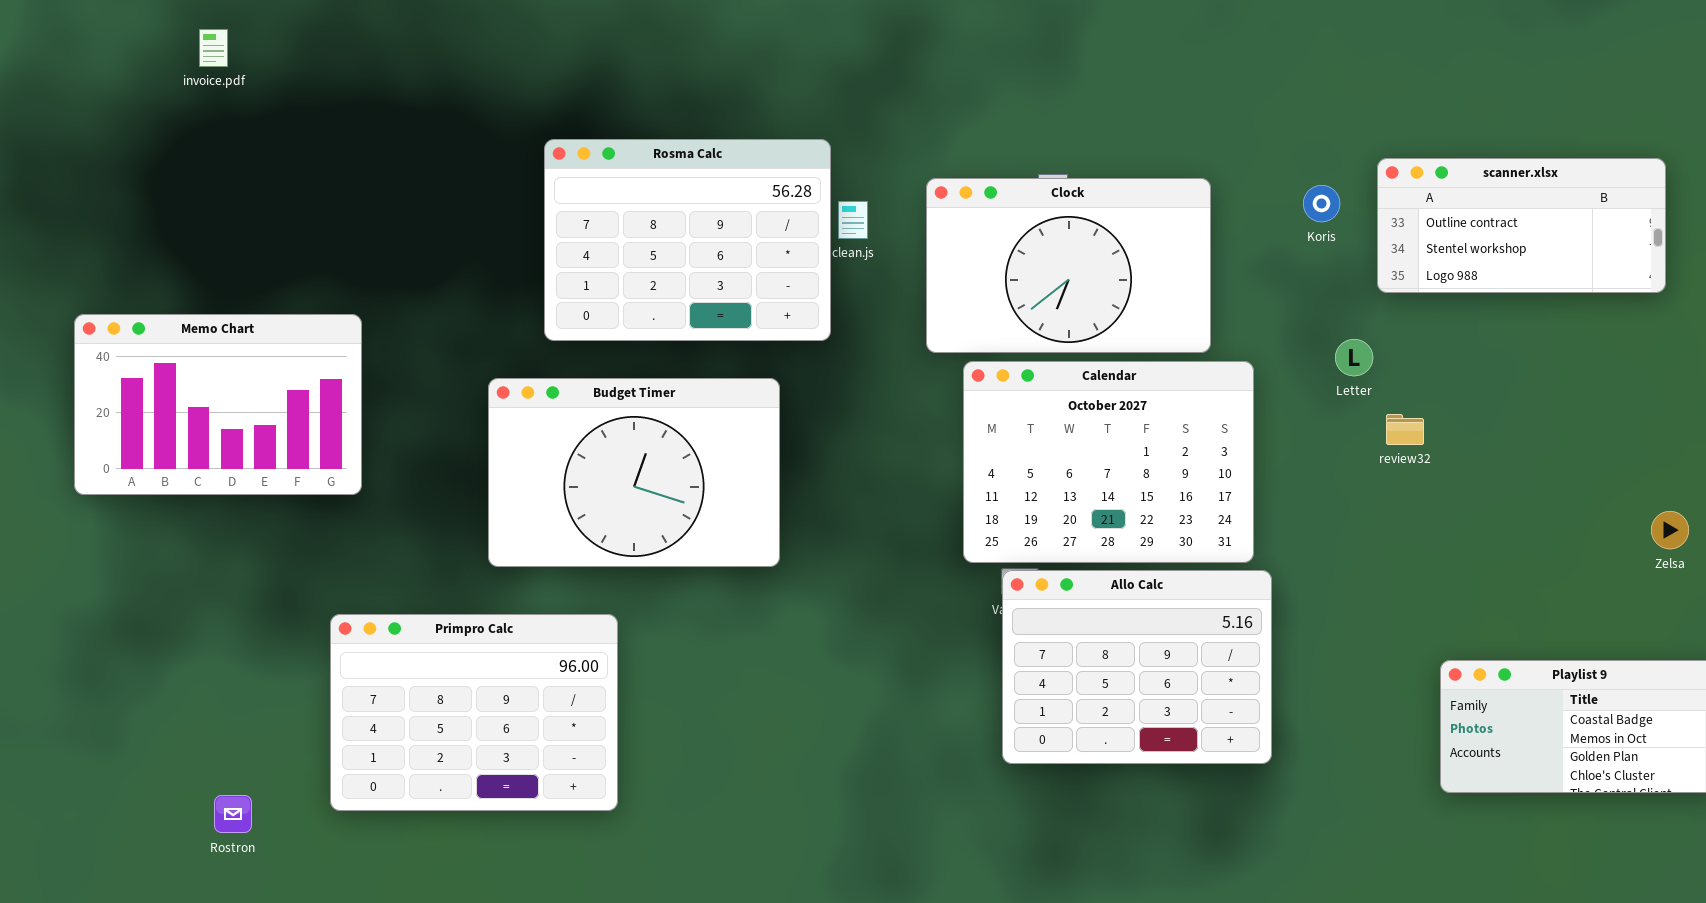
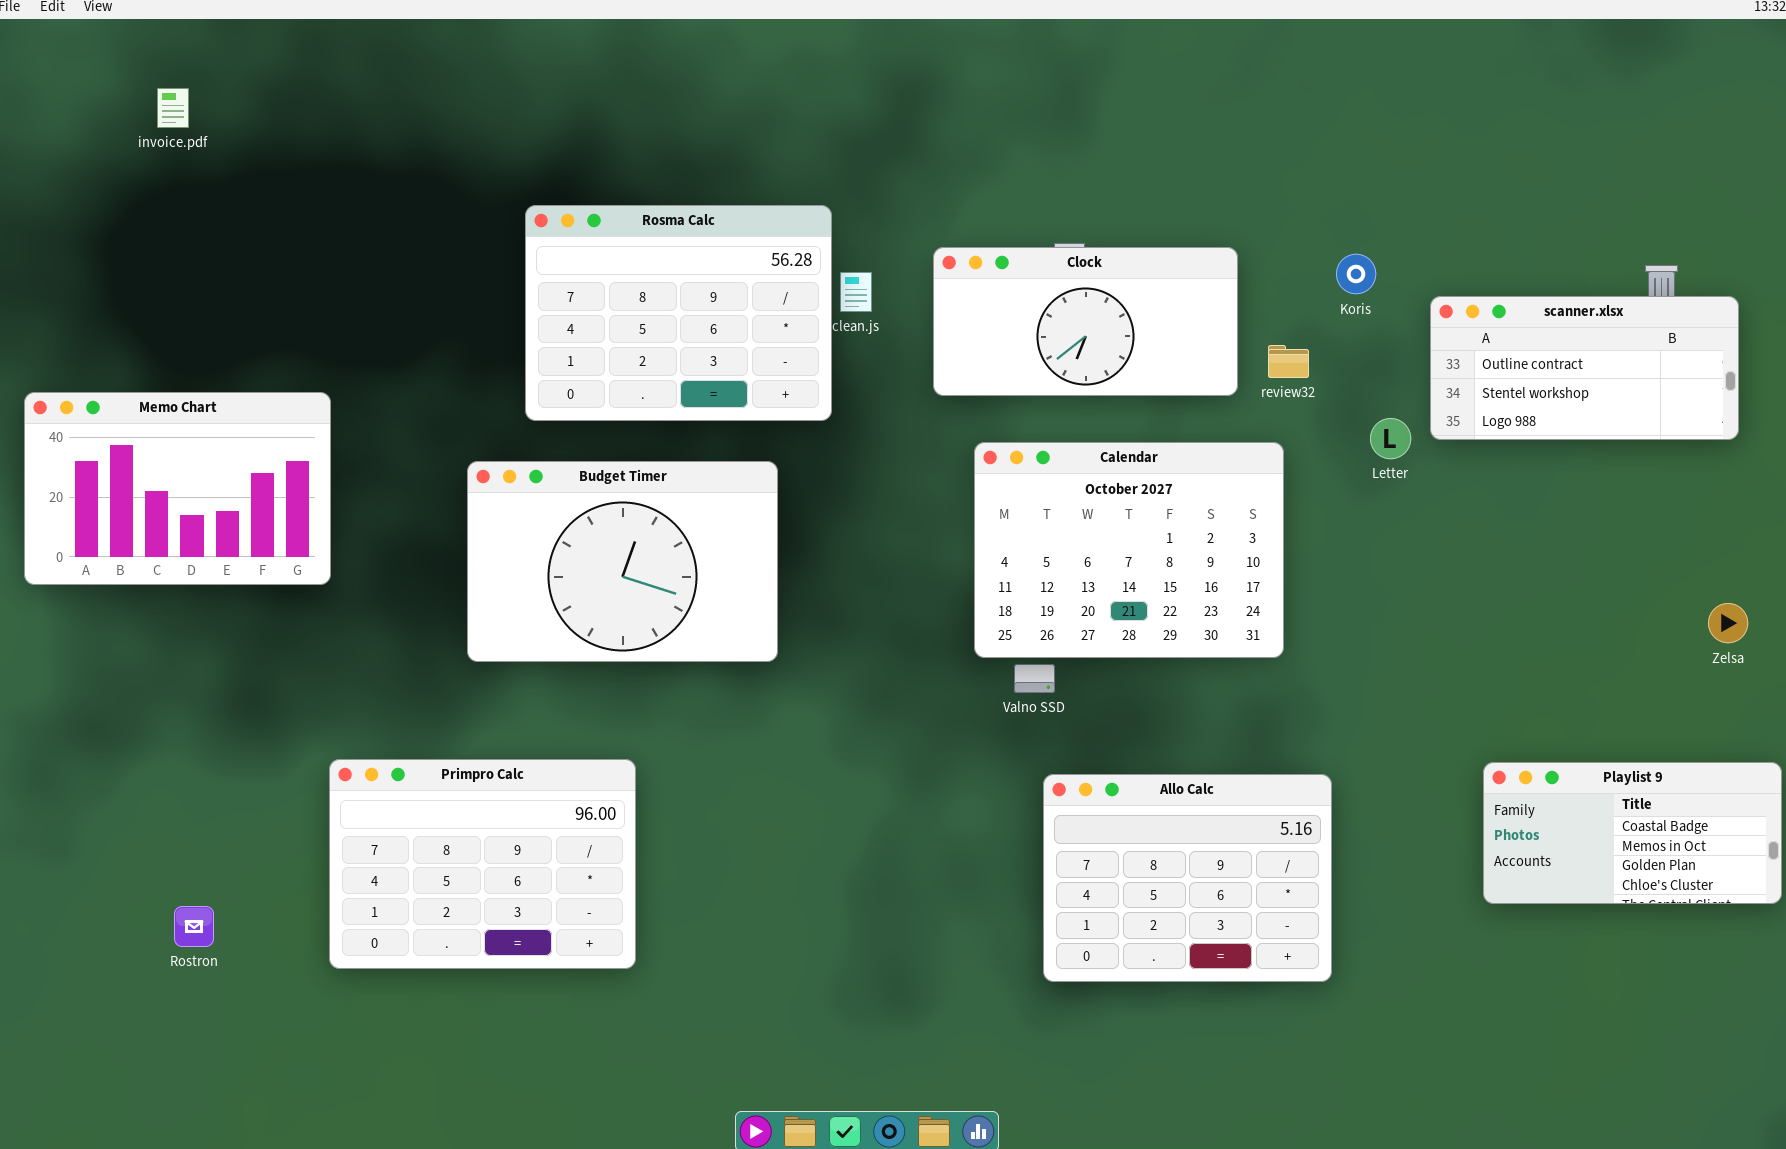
scanner.xlsx: [1377,158,1666,293] -> [1430,296,1739,440], moved
Clock: [926,178,1211,353] -> [933,247,1238,396], resized
review32: [1386,414,1424,445] -> [1268,345,1309,378], moved
Allo Calc: [1002,570,1272,764] -> [1043,774,1332,982], moved
Primpro Calc: [330,614,618,811] -> [329,759,636,969], moved

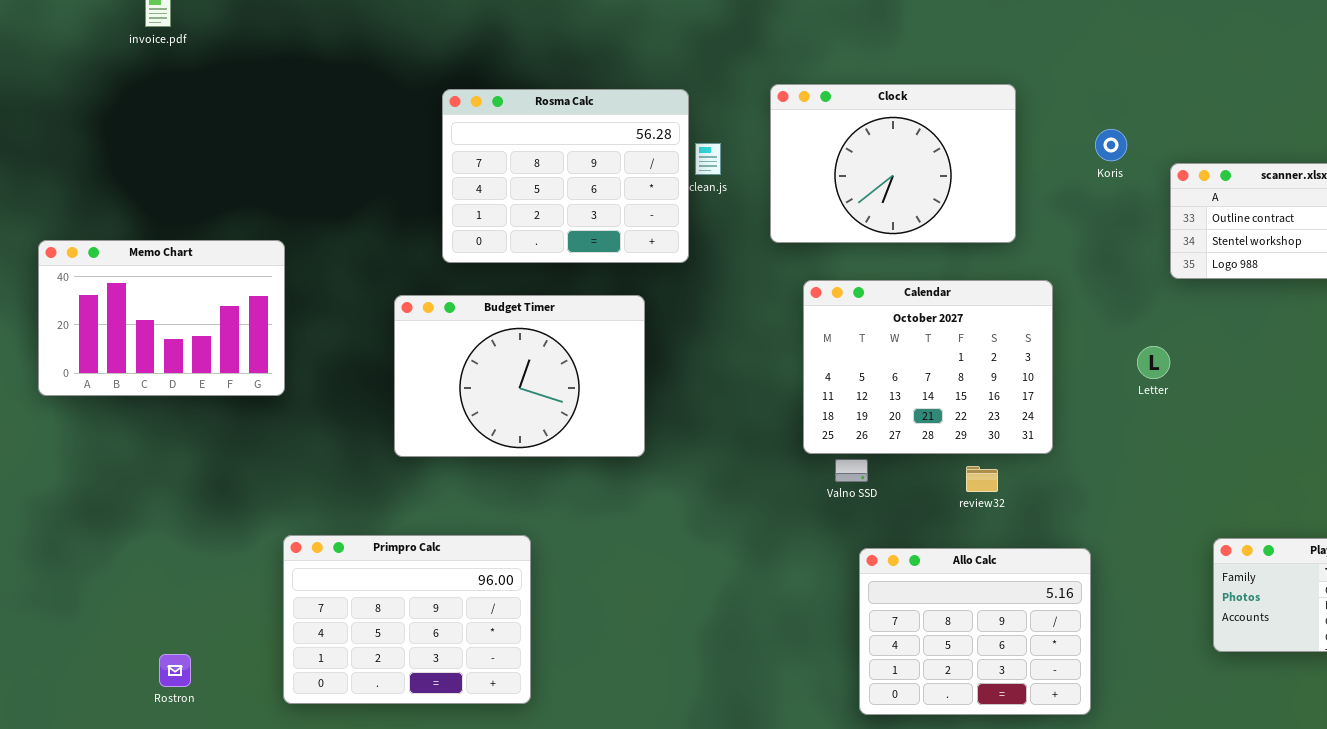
Clock: [933,247,1238,396] -> [770,84,1016,243], resized
review32: [1268,345,1309,378] -> [966,466,998,492], moved
Letter: [1370,418,1411,459] -> [1137,346,1170,379], moved

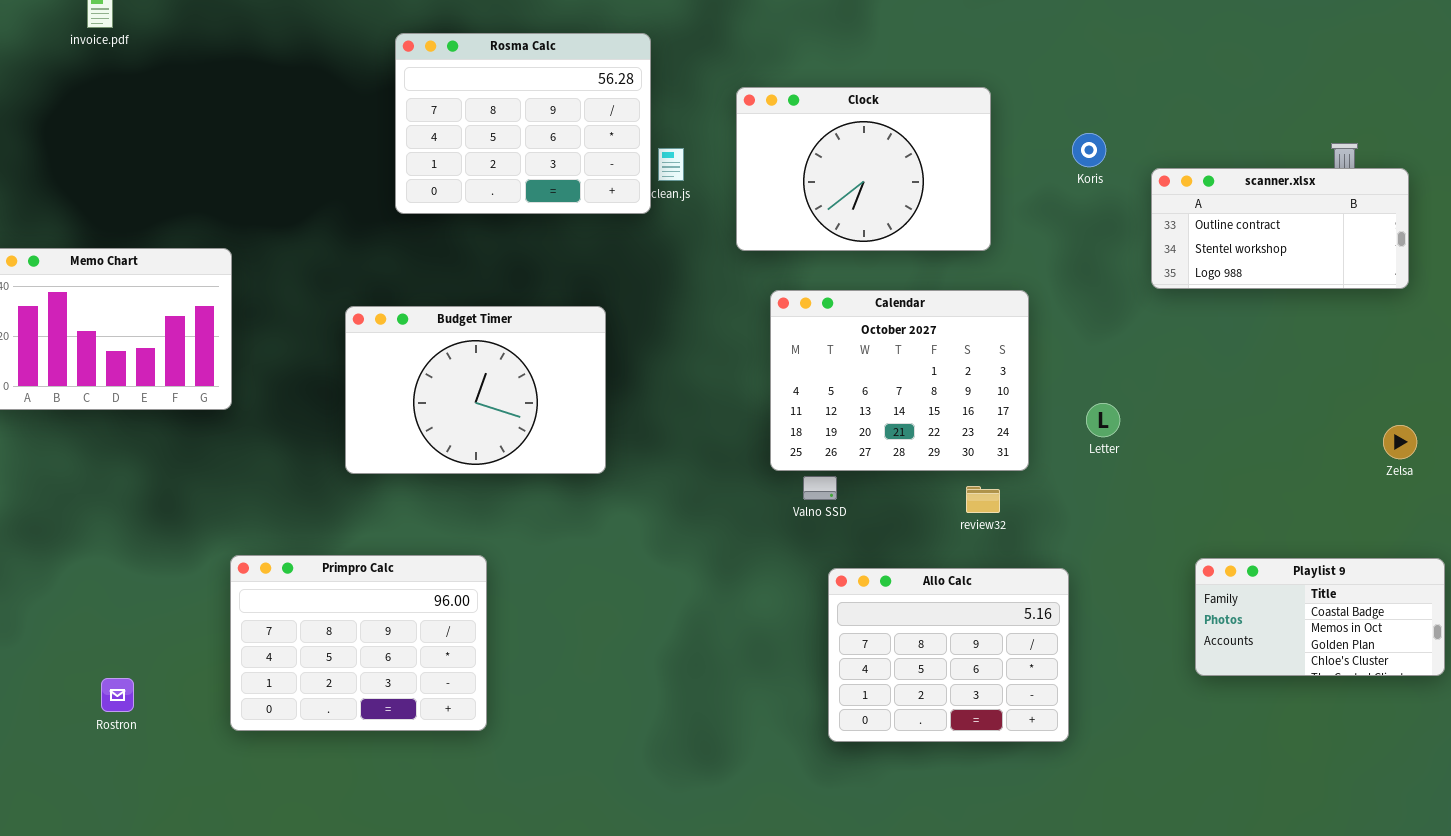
Rosma Calc: [442,89,689,263] -> [395,33,651,214], moved
Letter: [1137,346,1170,379] -> [1086,403,1120,437], moved
review32: [966,466,998,492] -> [966,486,1000,513], moved

